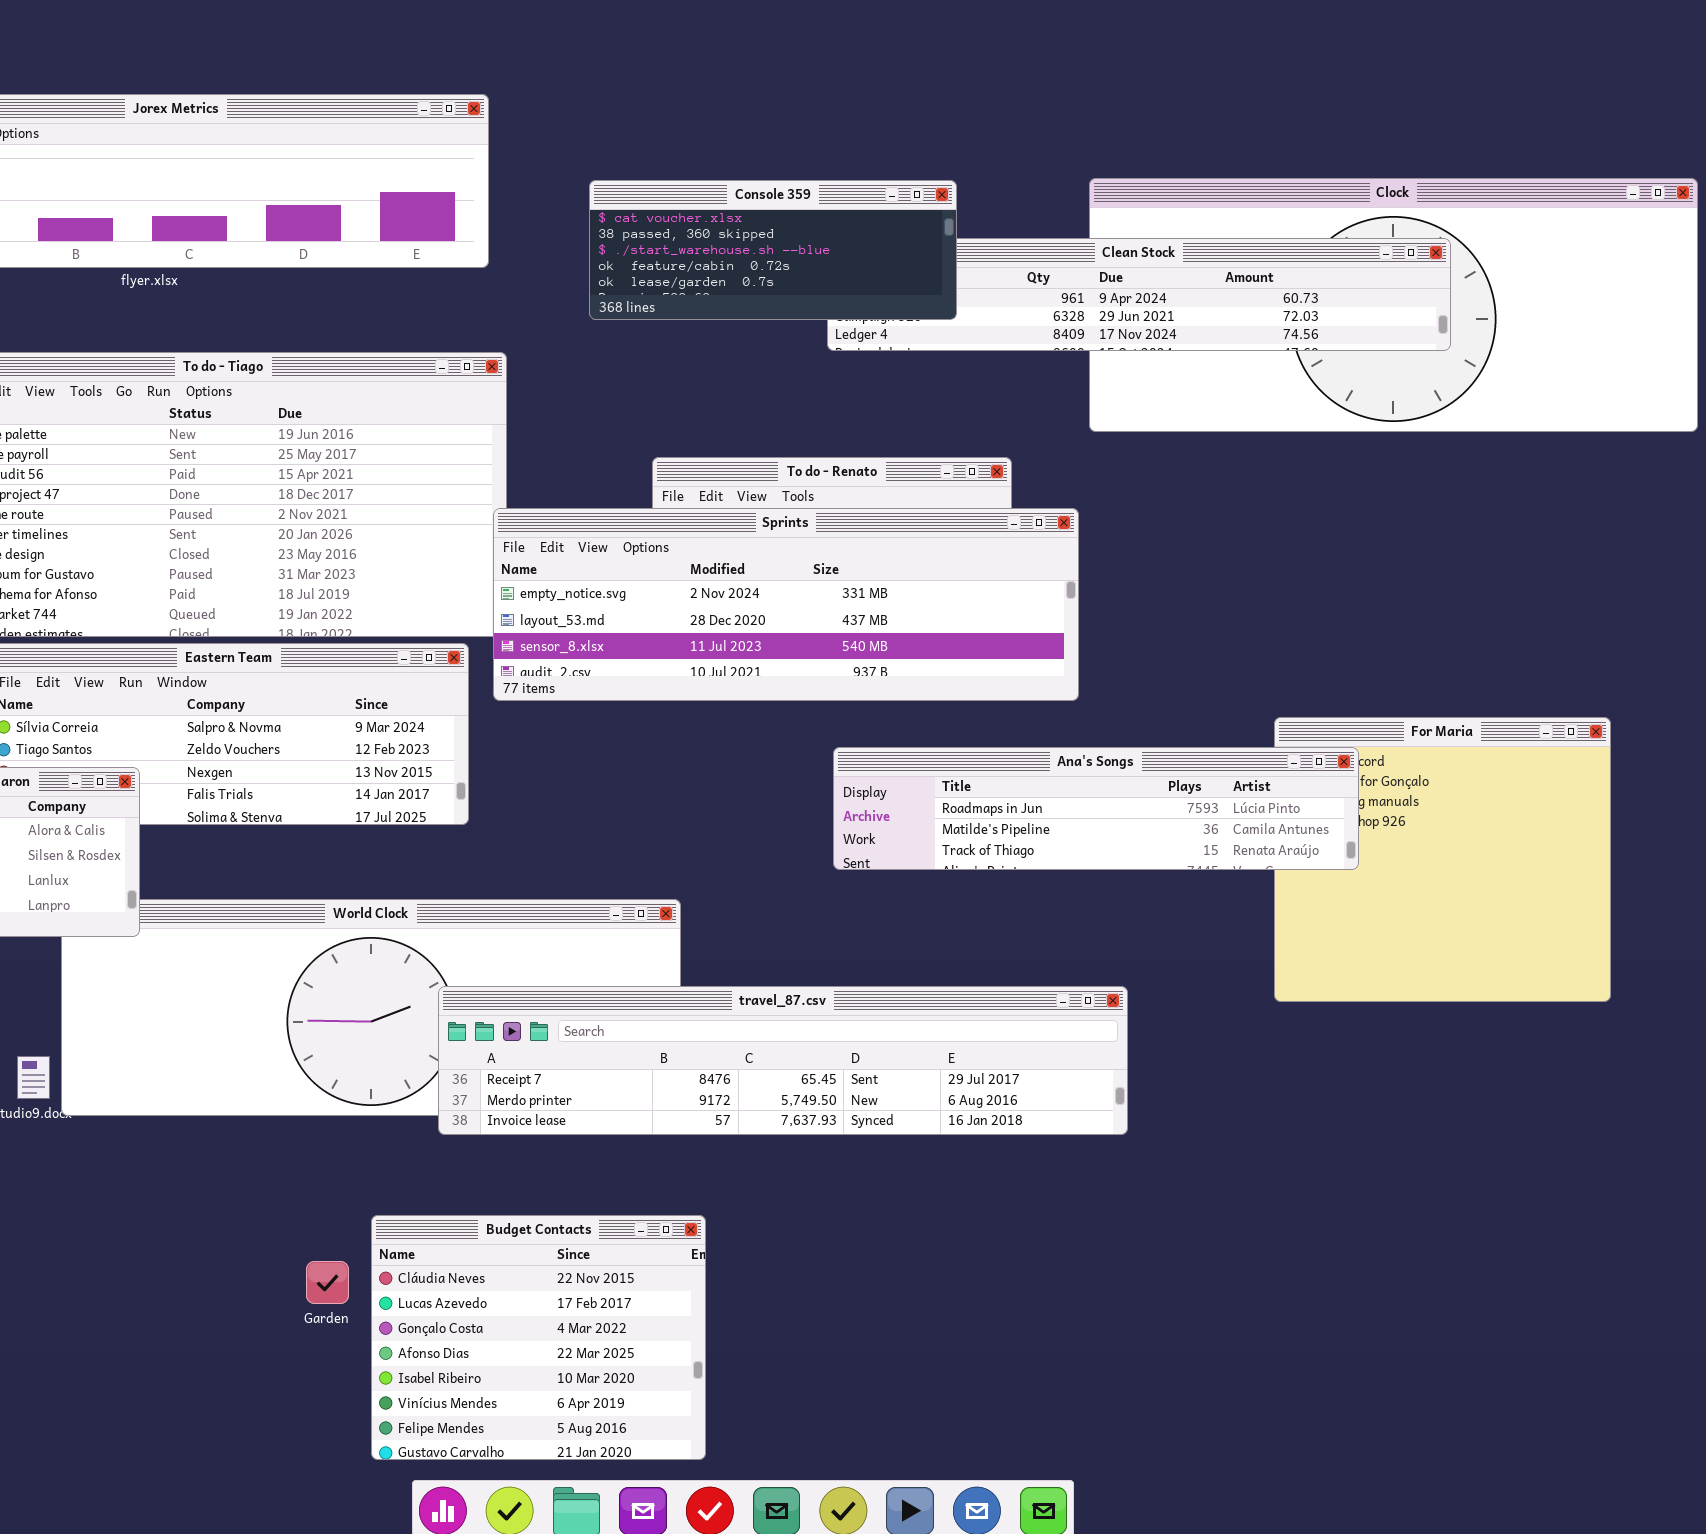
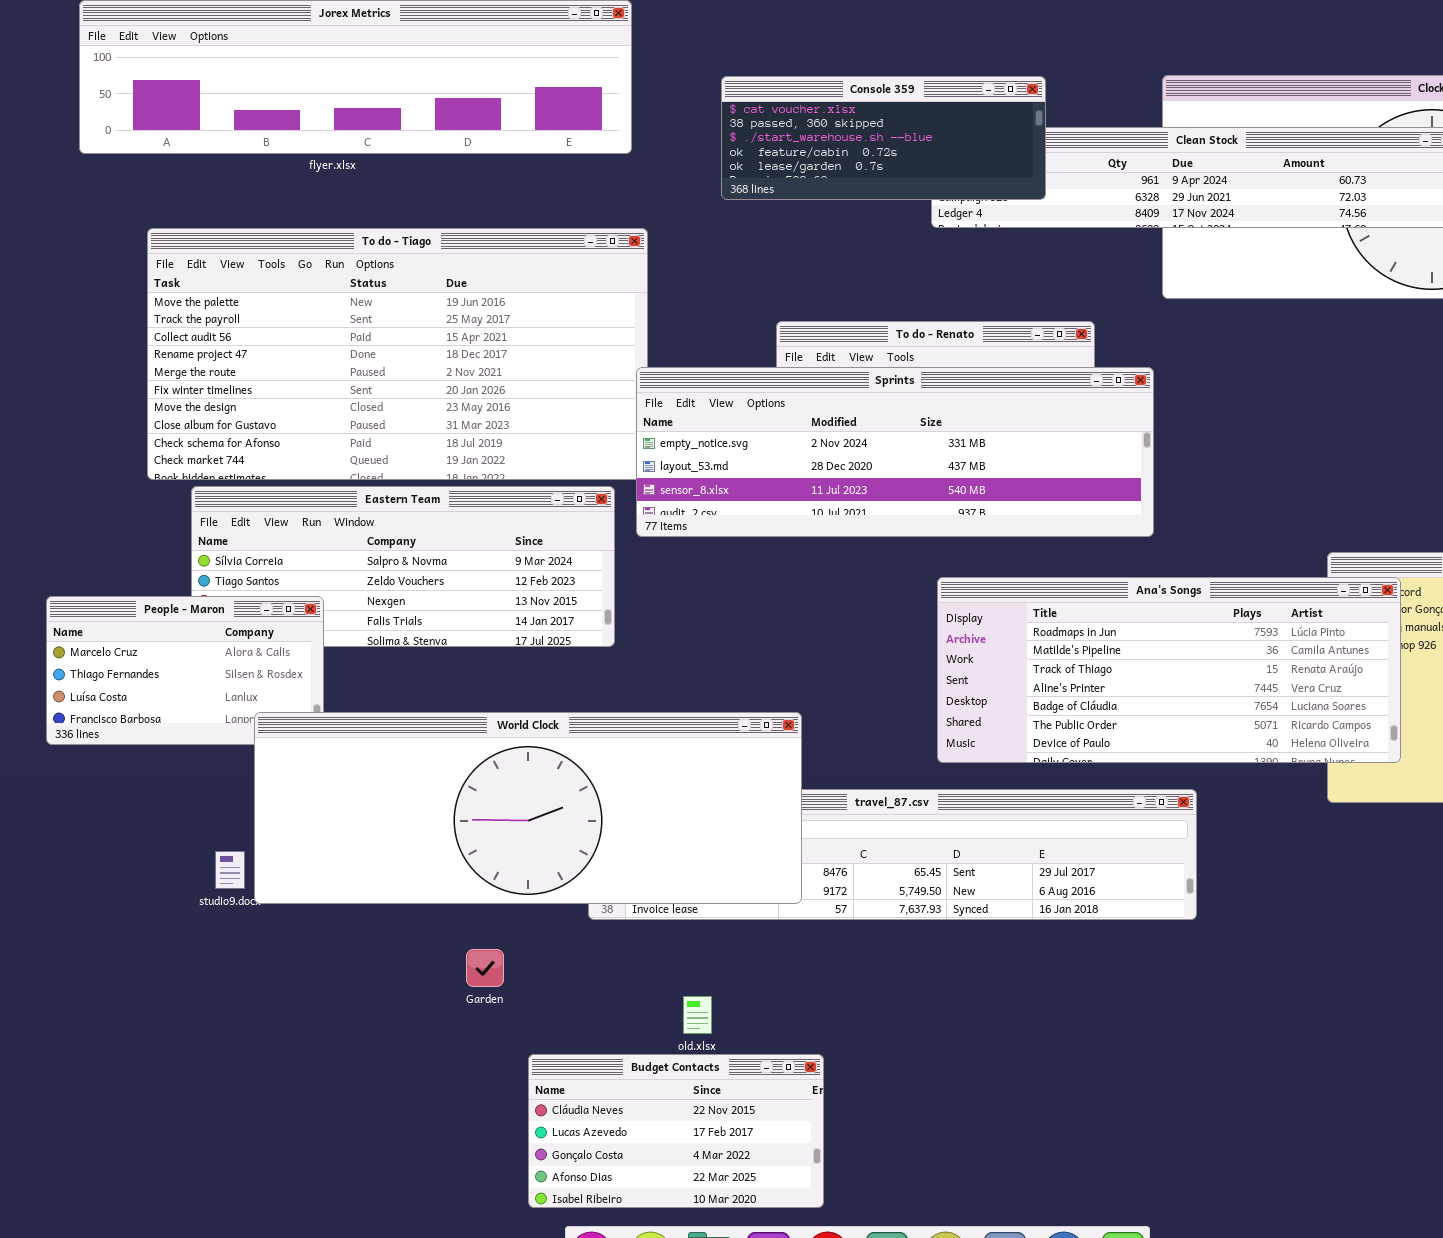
Ana's Songs: [833,747,1359,870] -> [937,577,1401,763], resized
World Clock: [61,899,681,1116] -> [254,712,802,904], raised
Budget Contacts: [371,1215,706,1460] -> [528,1054,824,1208], resized
Garden: [306,1261,349,1304] -> [466,949,504,987], moved

